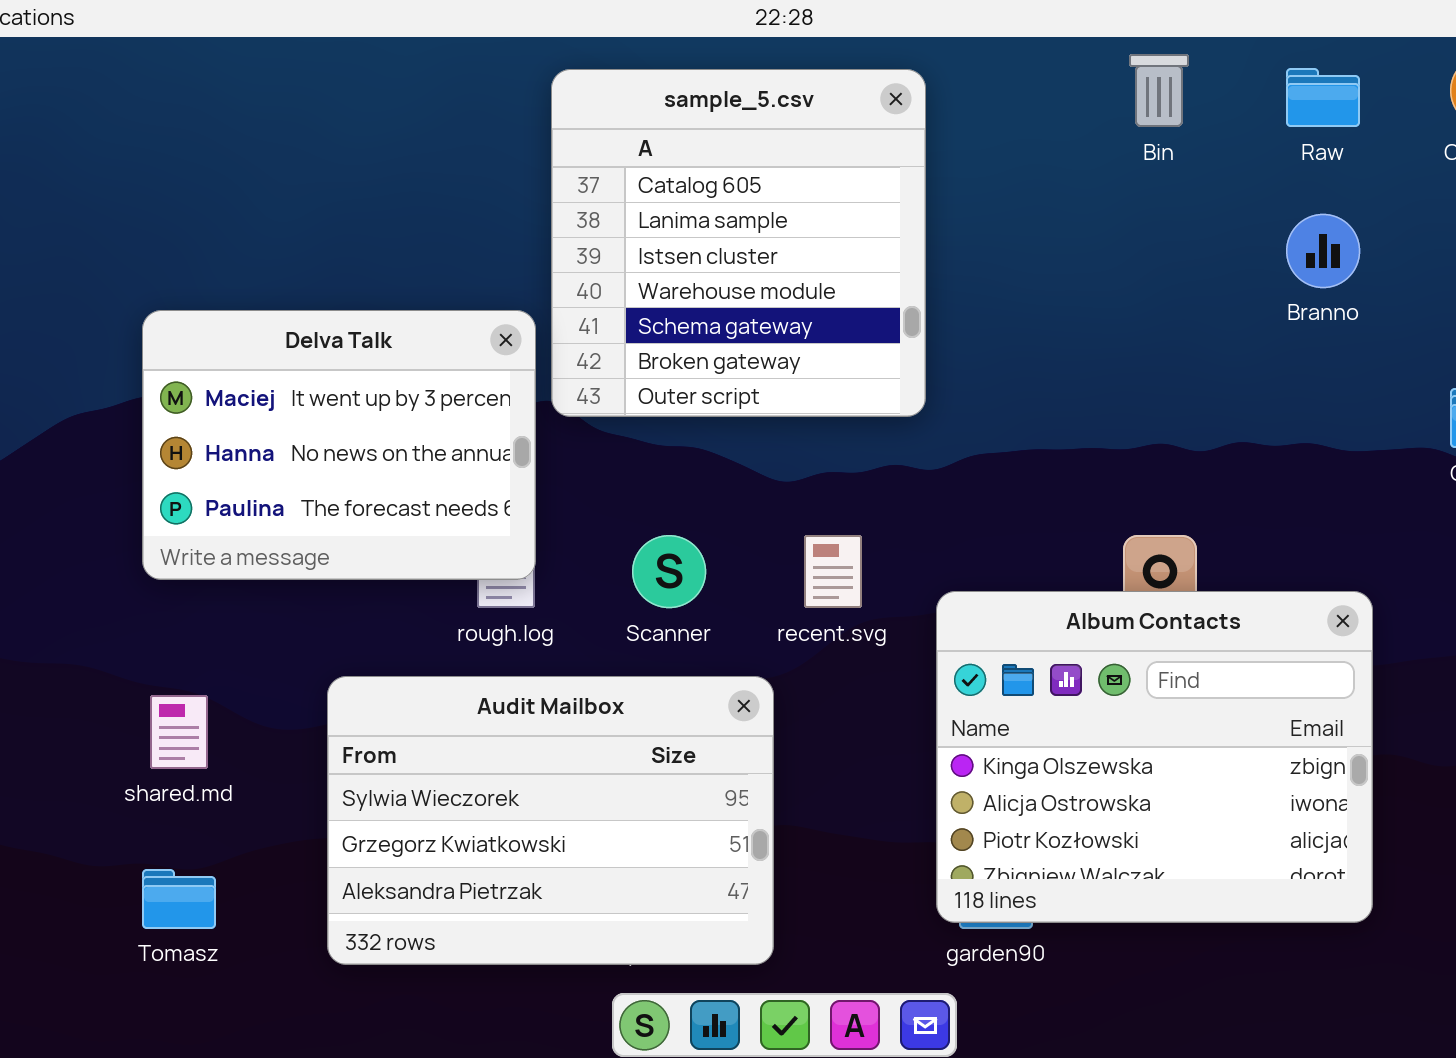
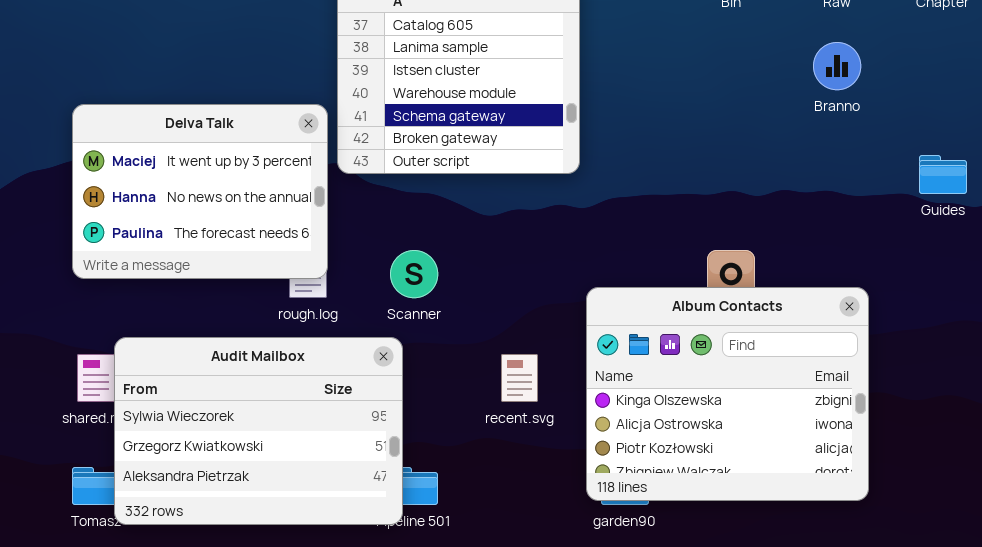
recent.svg: [804,535,862,608] -> [501,354,538,402], moved
Audit Mailbox: [327,676,774,965] -> [114,337,403,525], moved

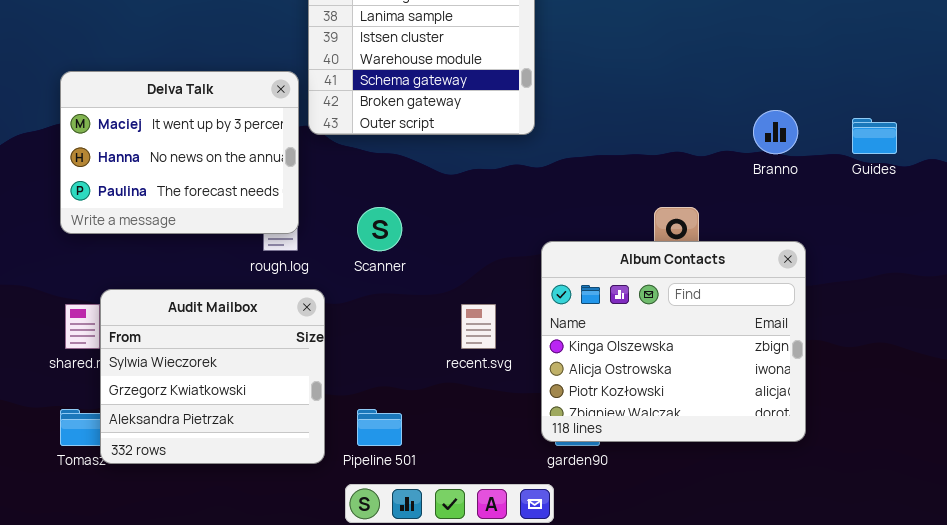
Branno: [813,42,861,90] -> [753,110,798,154], moved
Audit Mailbox: [114,337,403,525] -> [100,289,325,464], resized

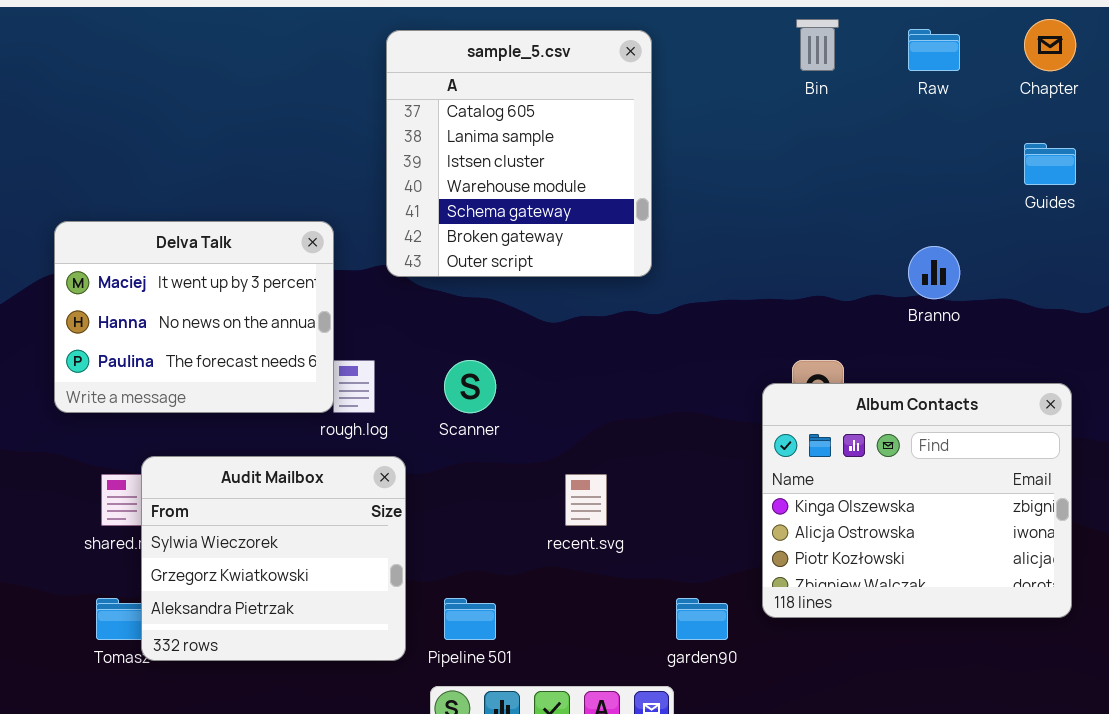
Delva Talk: [60,71,299,234] -> [54,221,334,413], moved
Guides: [852,118,897,154] -> [1024,143,1076,185], moved
Album Contacts: [541,241,806,442] -> [762,383,1072,618], moved

